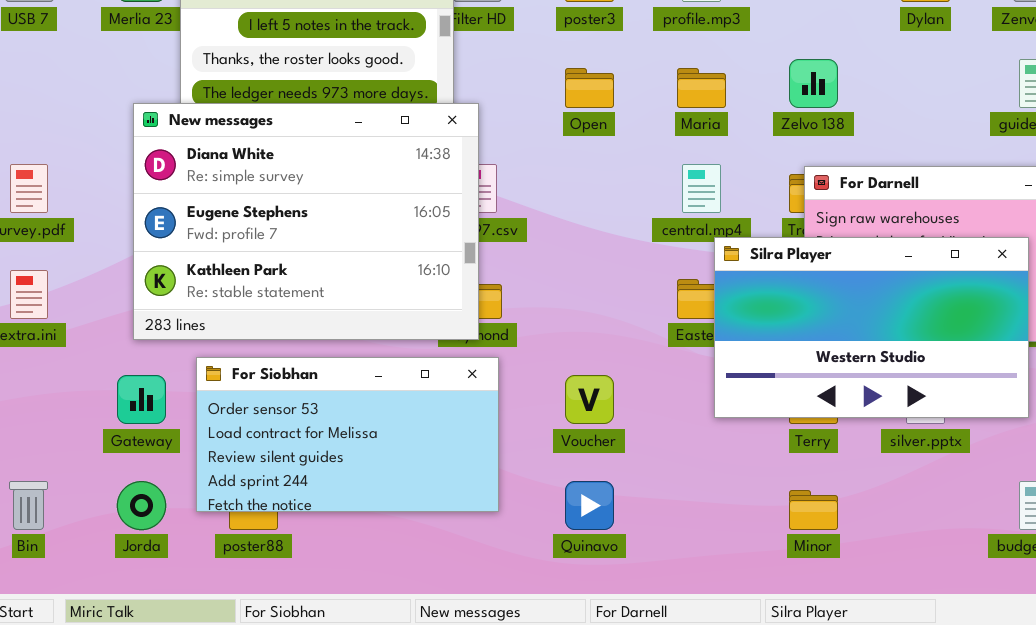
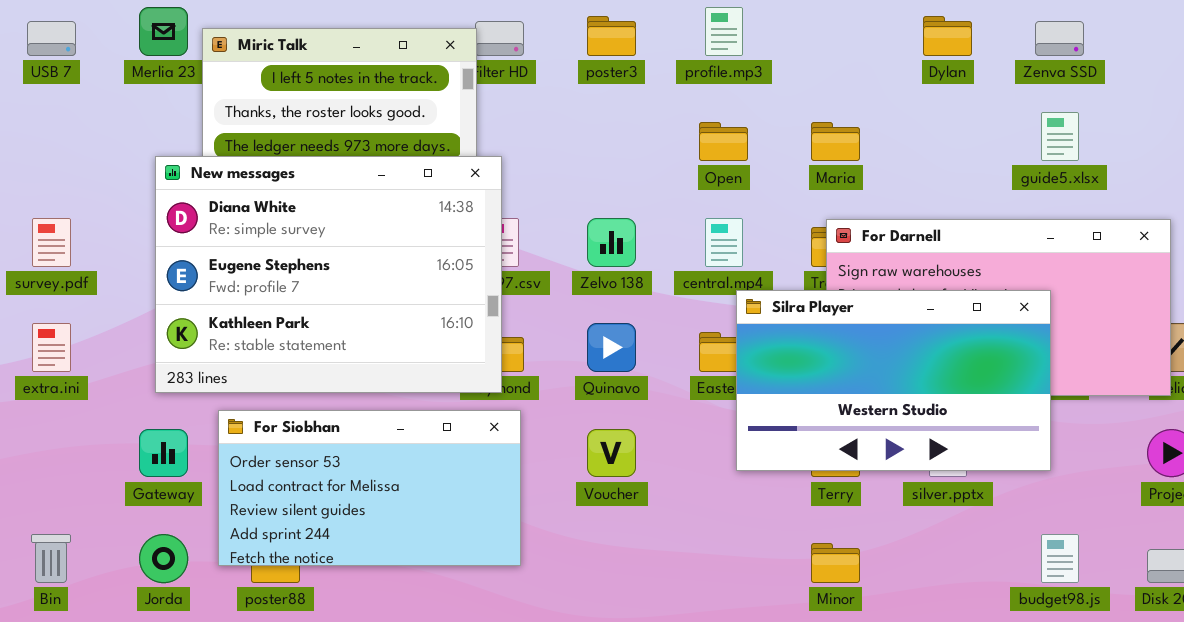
Zelvo 138: [789,59,838,108] -> [587,218,636,267], moved
Open: [565,68,614,108] -> [699,122,748,161], moved
Maria: [677,68,726,108] -> [811,122,860,161], moved
Quinavo: [565,481,614,530] -> [587,323,636,372], moved

